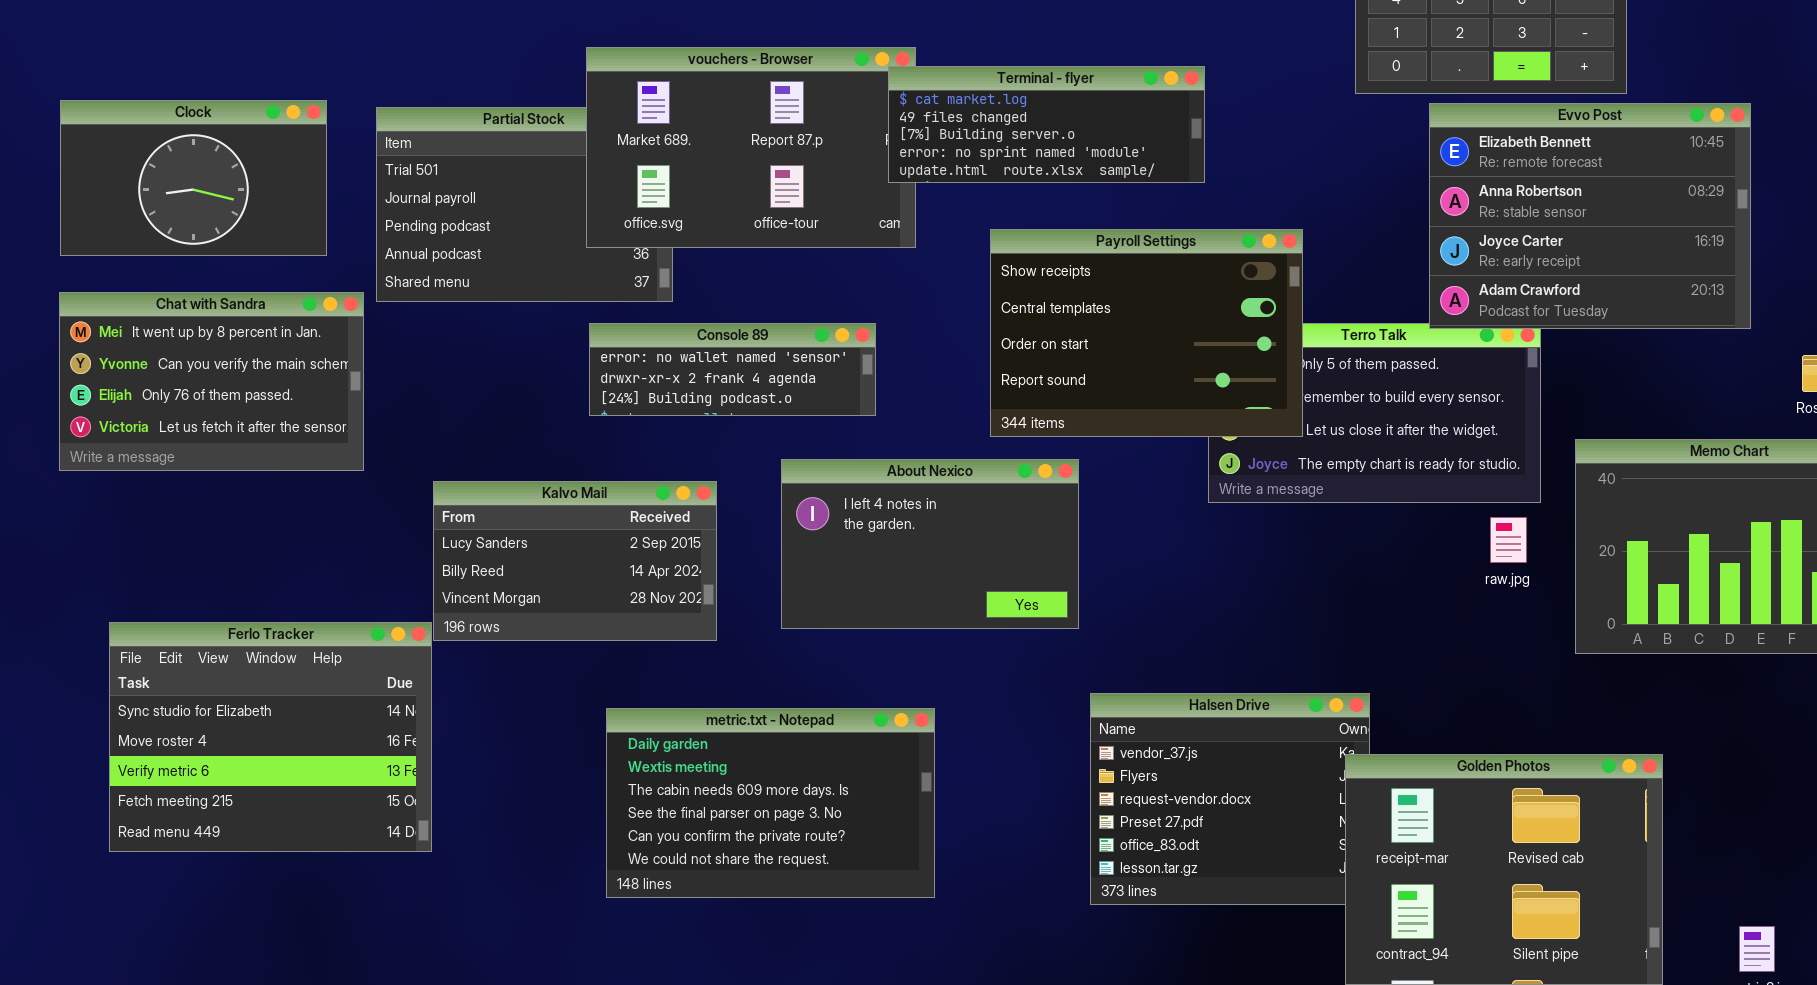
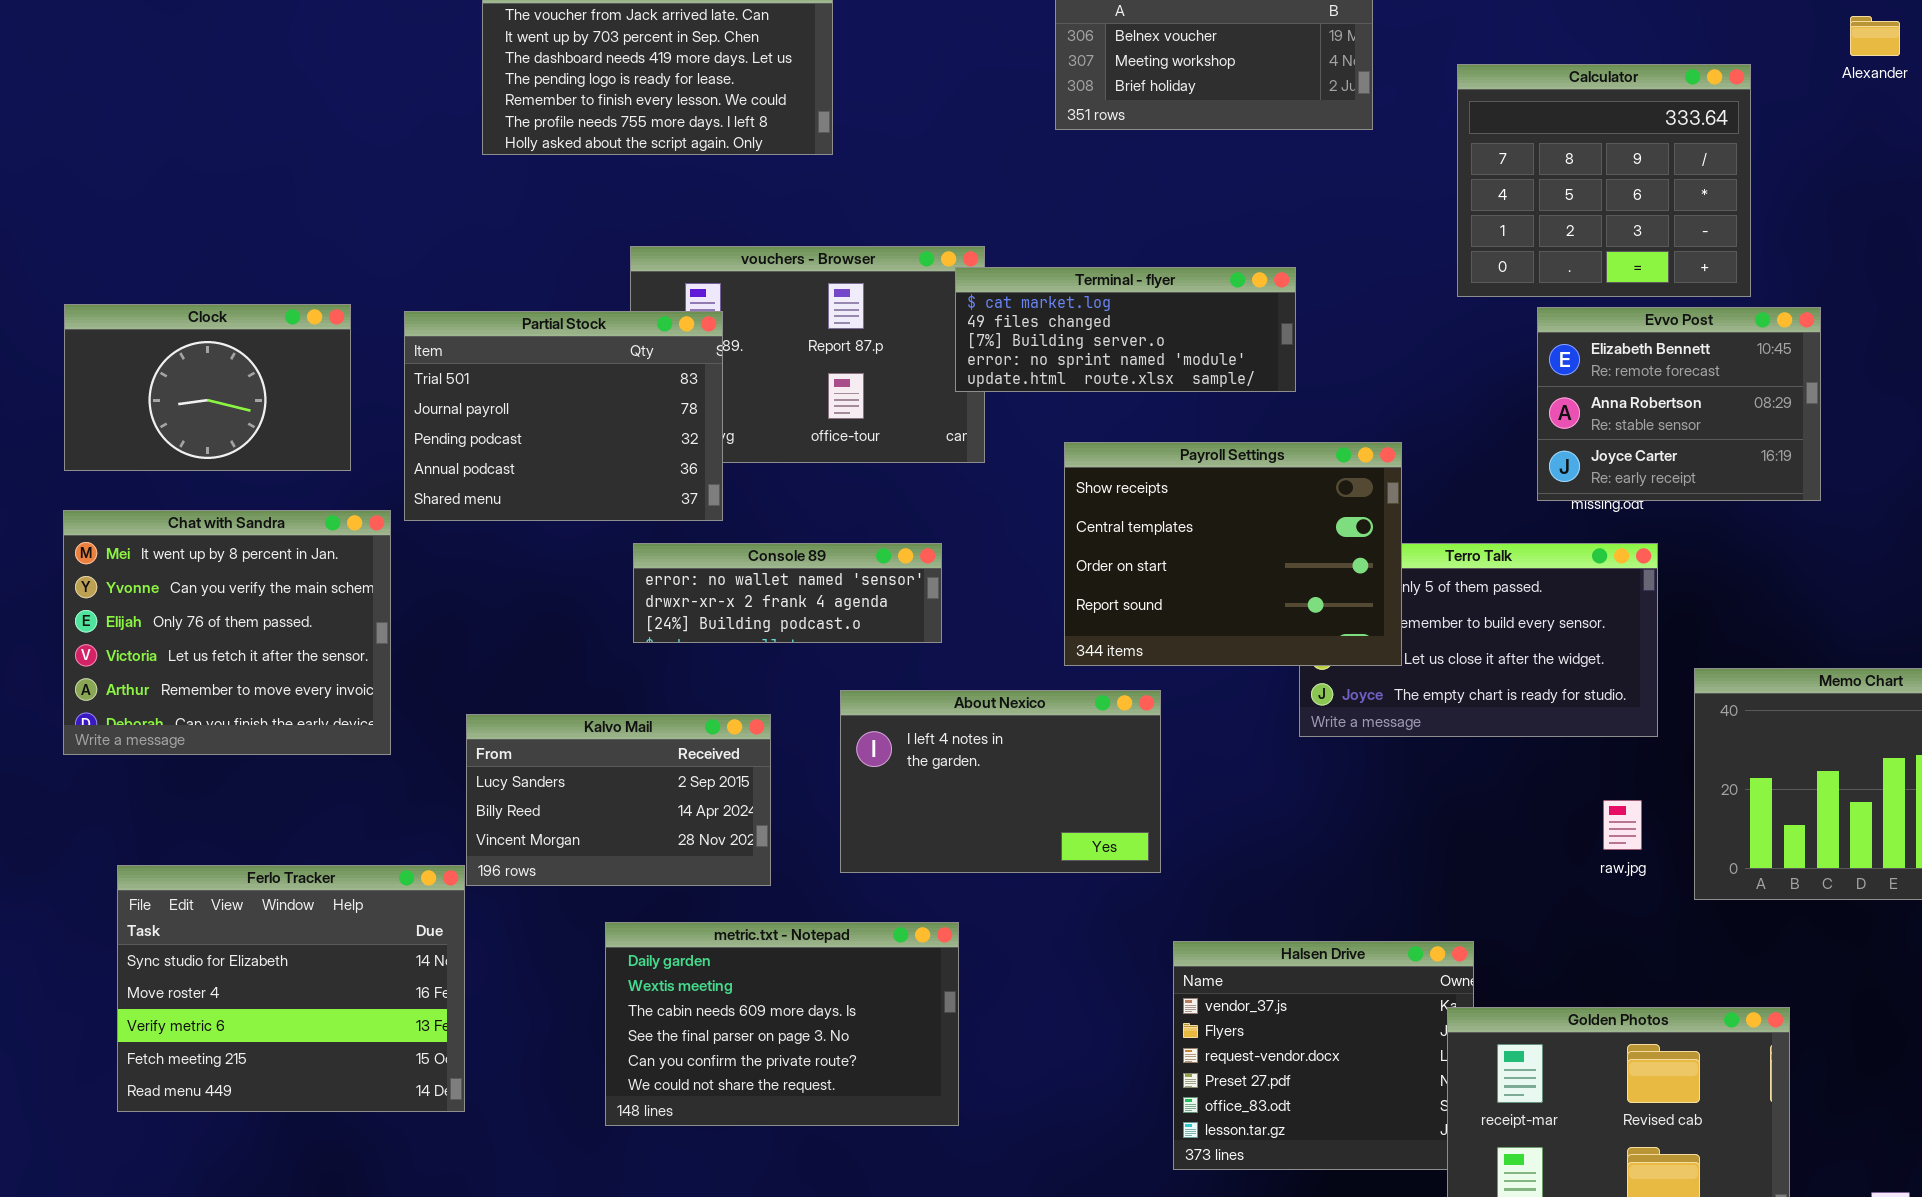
Evvo Post: [1429,103,1751,329] -> [1537,307,1821,501], resized
Partial Stock: [376,107,673,302] -> [404,311,723,521], raised
Chat with Sandra: [59,292,364,471] -> [63,510,391,755], resized
raw.jpg: [1490,517,1527,563] -> [1603,800,1642,850], moved
metric.txt - Notepad: [606,708,935,898] -> [605,922,959,1126], moved

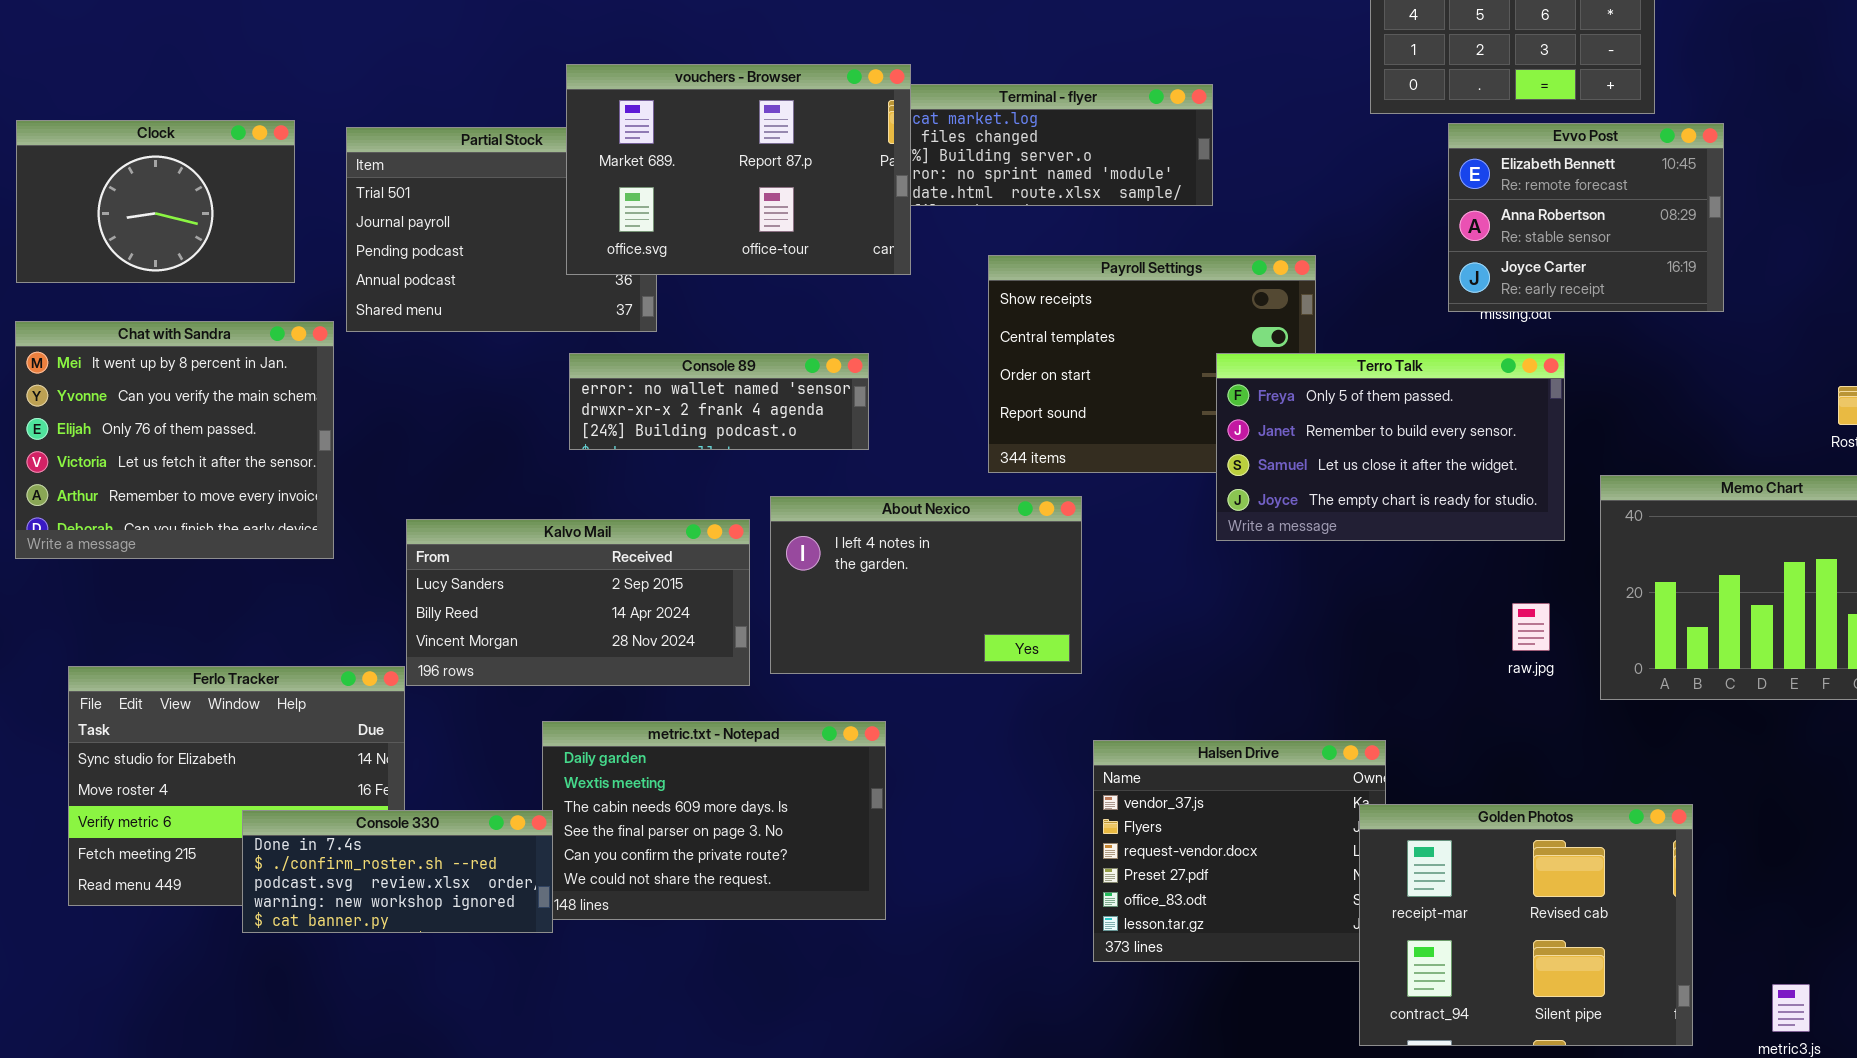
vouchers - Browser: [630,246,985,463] -> [566,64,911,275], raised
Terro Talk: [1299,543,1658,737] -> [1216,353,1565,541], raised
Kalvo Mail: [466,714,771,886] -> [406,519,750,686], resized
Console 330: none -> [242,810,553,933], opened

